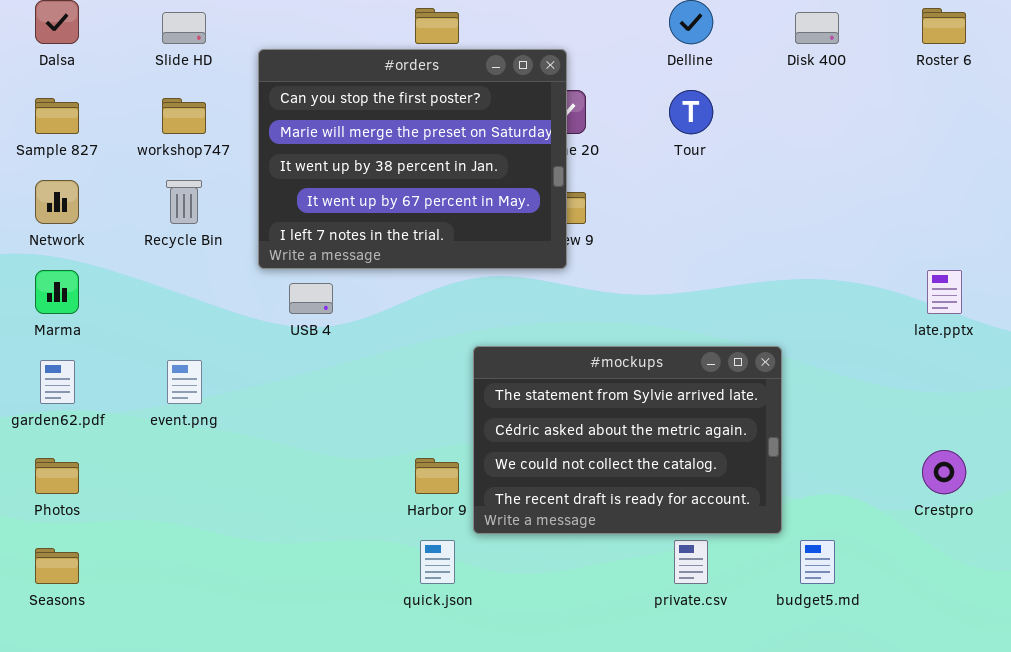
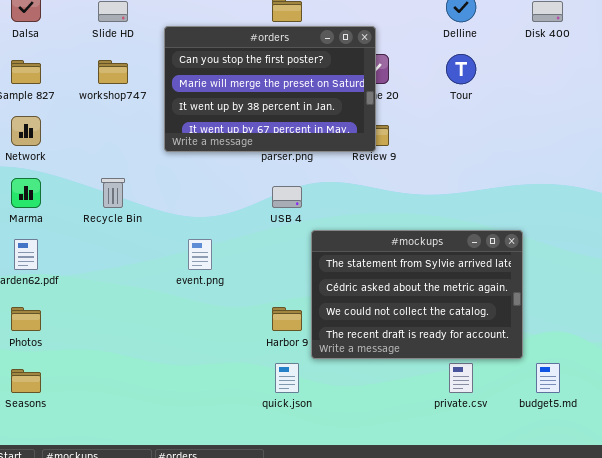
#orders: [258,49,567,269] -> [164,26,376,152], resized
Recycle Bin: [166,180,202,224] -> [101,178,125,208], moved
USB 4: [289,283,333,314] -> [272,186,302,208], moved
event.png: [167,360,202,404] -> [188,239,212,270], moved

